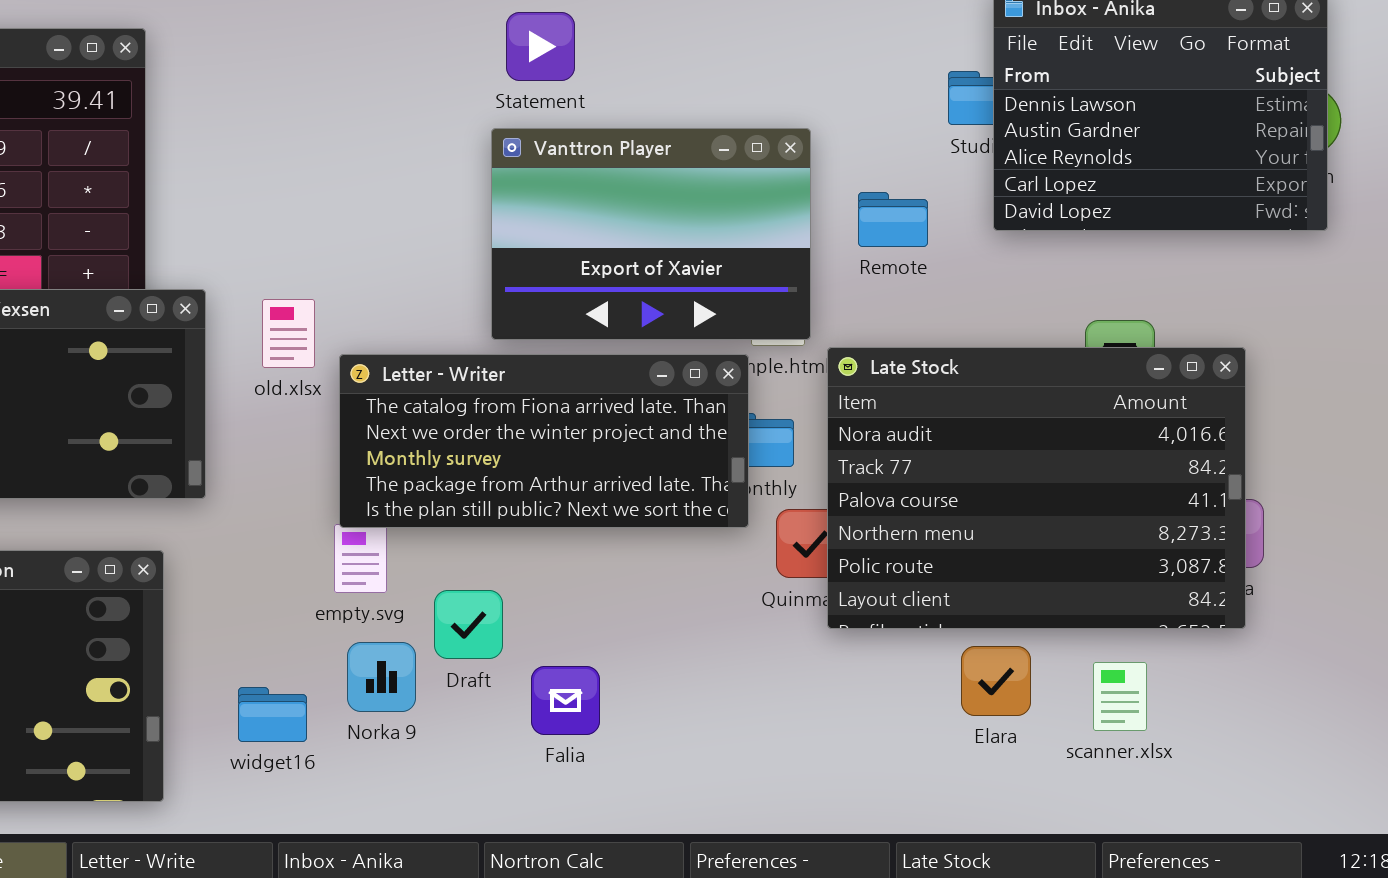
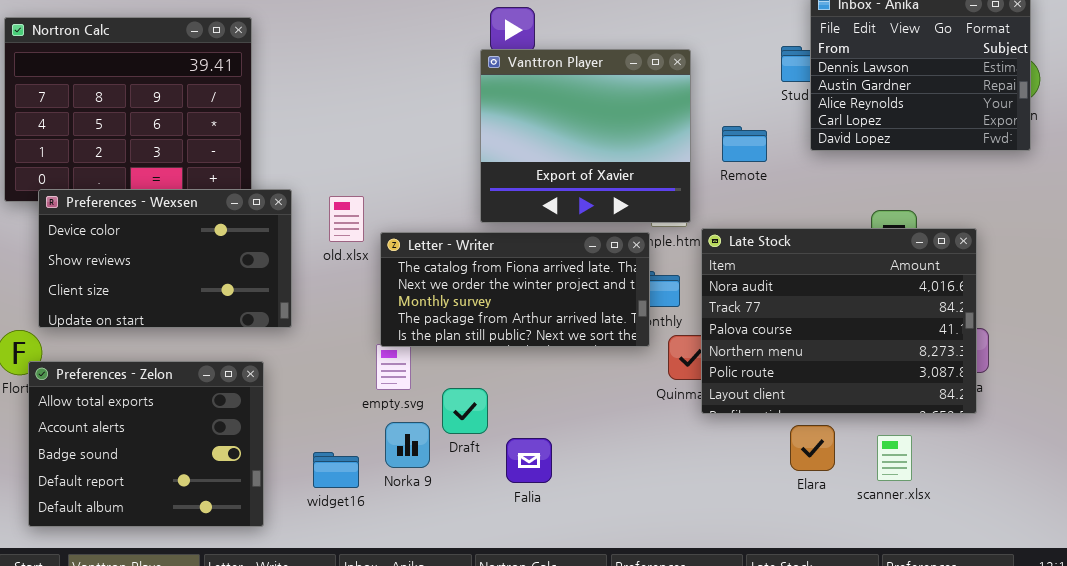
Vanttron Player: [491,128,811,340] -> [480,49,691,223], resized

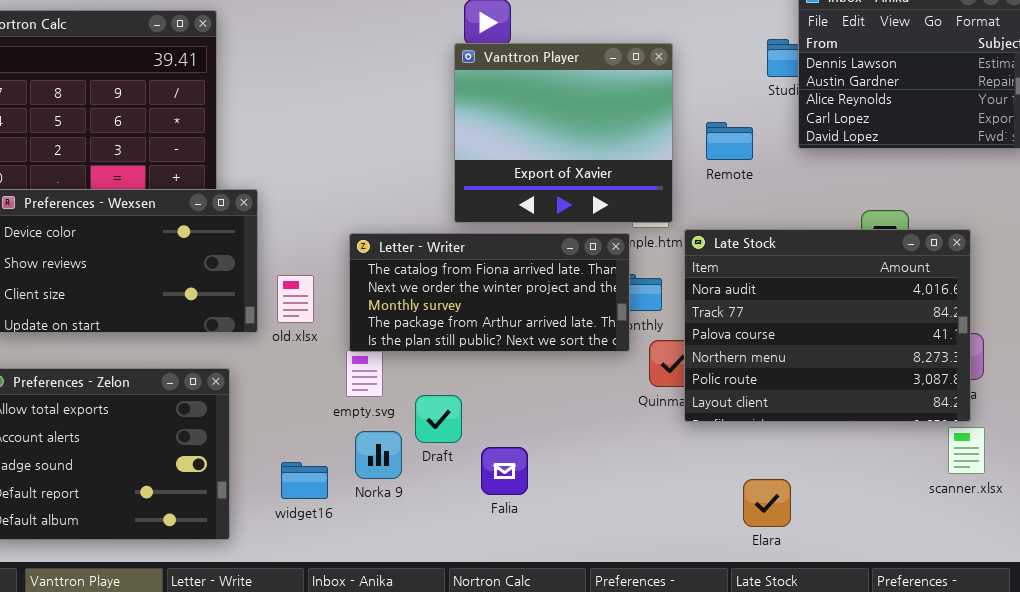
old.xlsx: [329,196,364,242] -> [277,275,314,323], moved
Elara: [790,425,835,471] -> [743,479,791,527], moved
scanner.xlsx: [877,435,912,481] -> [948,427,985,474], moved

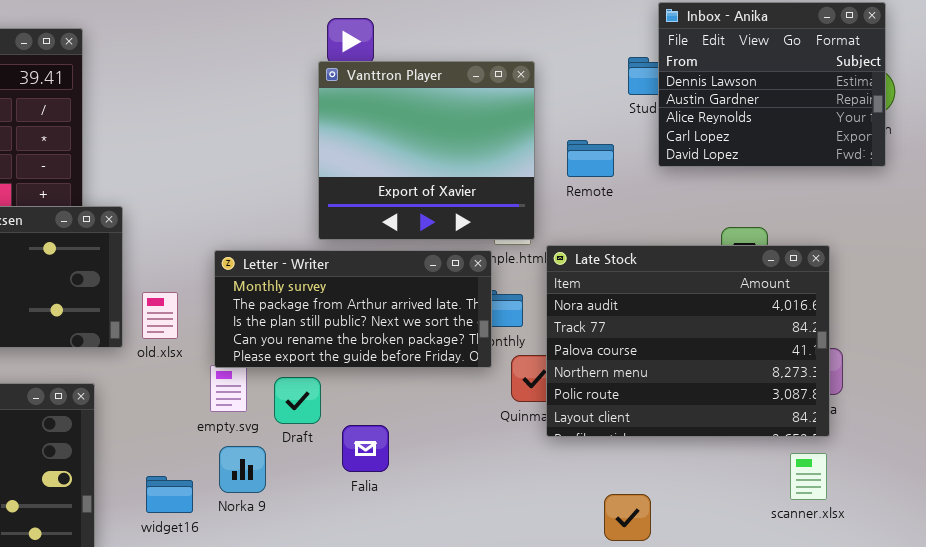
Letter - Writer: [349,233,630,352] -> [214,250,492,368], scrolled down 2 rows
Draft: [415,395,462,443] -> [274,377,321,424], moved
scanner.xlsx: [948,427,985,474] -> [790,453,827,500], moved
Falia: [481,447,528,495] -> [342,425,389,472], moved

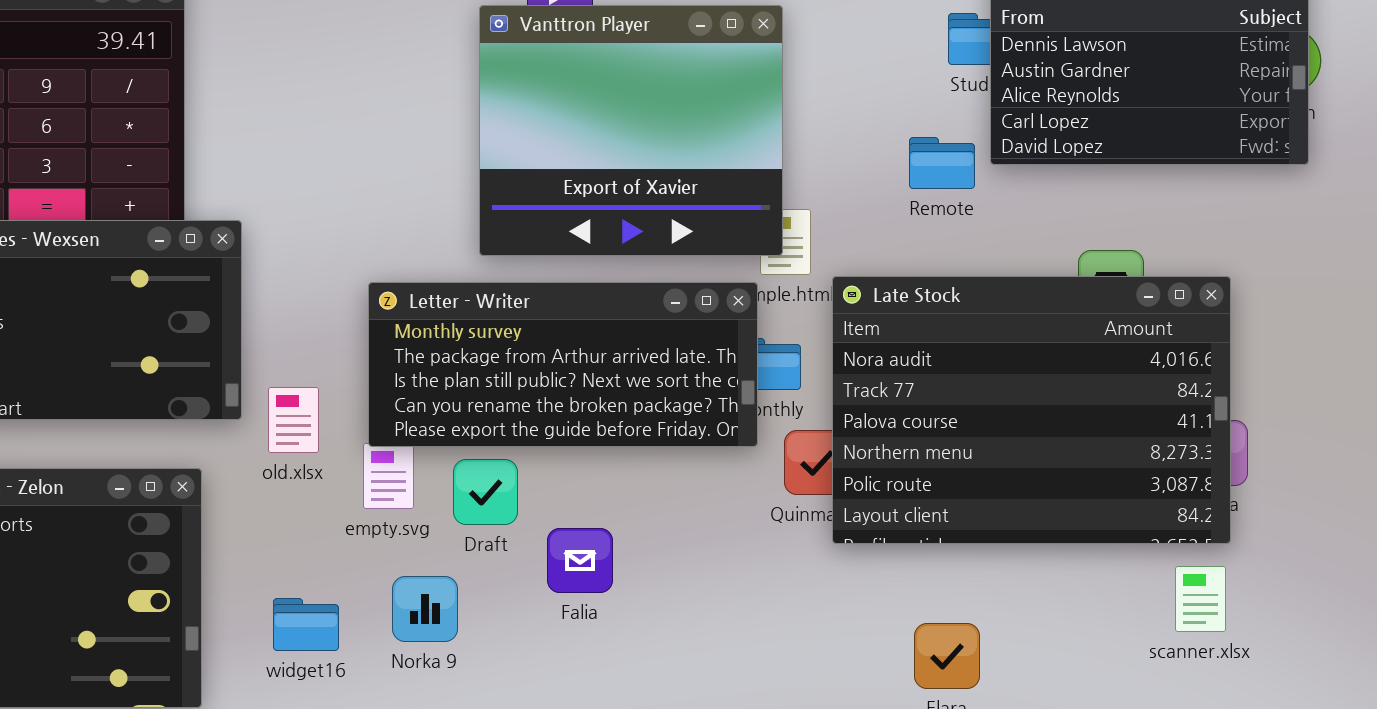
Vanttron Player: [318,61,535,240] -> [479,5,783,256], moved
Remote: [567,140,614,177] -> [909,137,975,189], moved
old.xlsx: [142,292,178,339] -> [268,387,319,453], moved
Norka 9: [219,446,266,493] -> [392,576,458,642], moved

